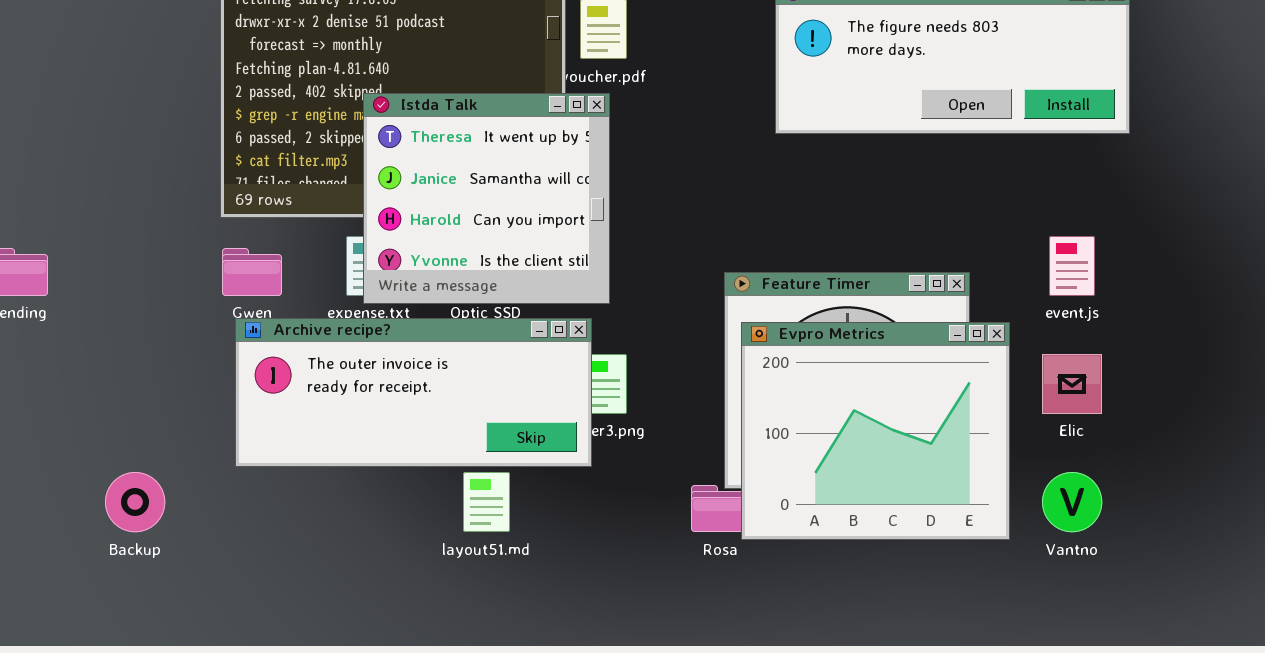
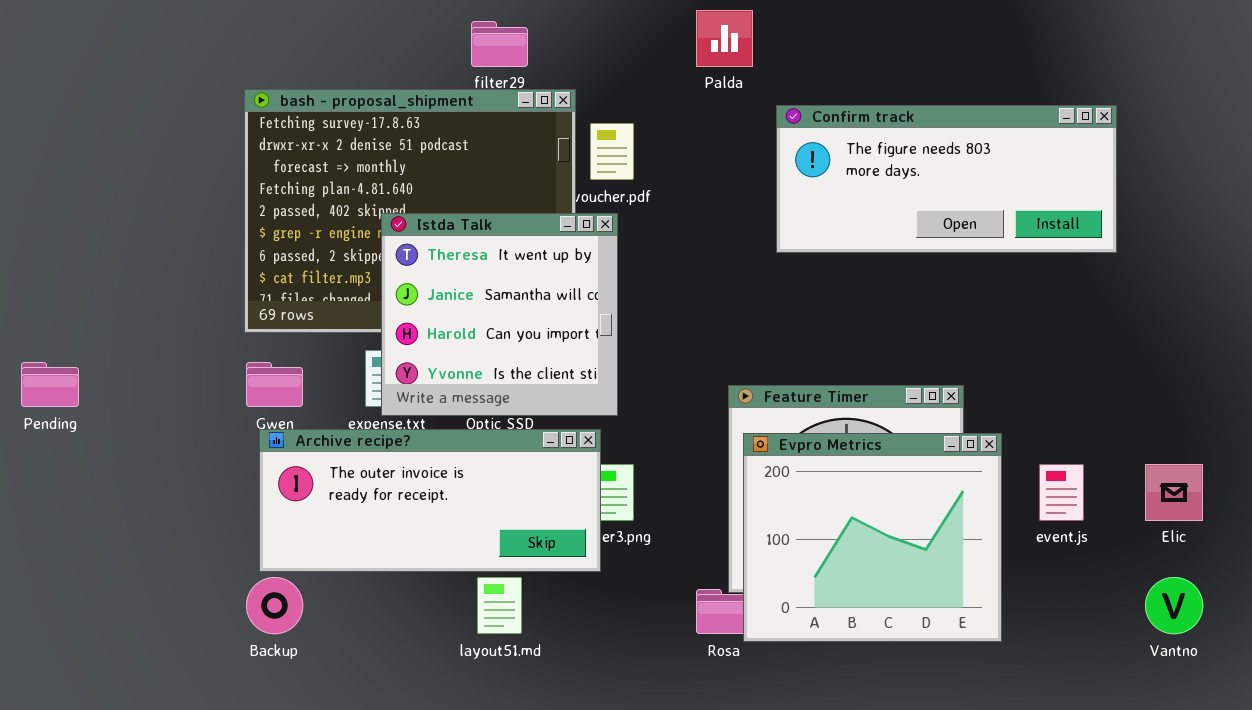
event.js: [1049,236,1095,296] -> [1039,464,1084,521], moved
Elic: [1042,354,1102,414] -> [1145,464,1203,521], moved
Backup: [105,472,165,532] -> [246,577,303,634], moved
Vantno: [1042,472,1102,532] -> [1145,577,1203,634], moved

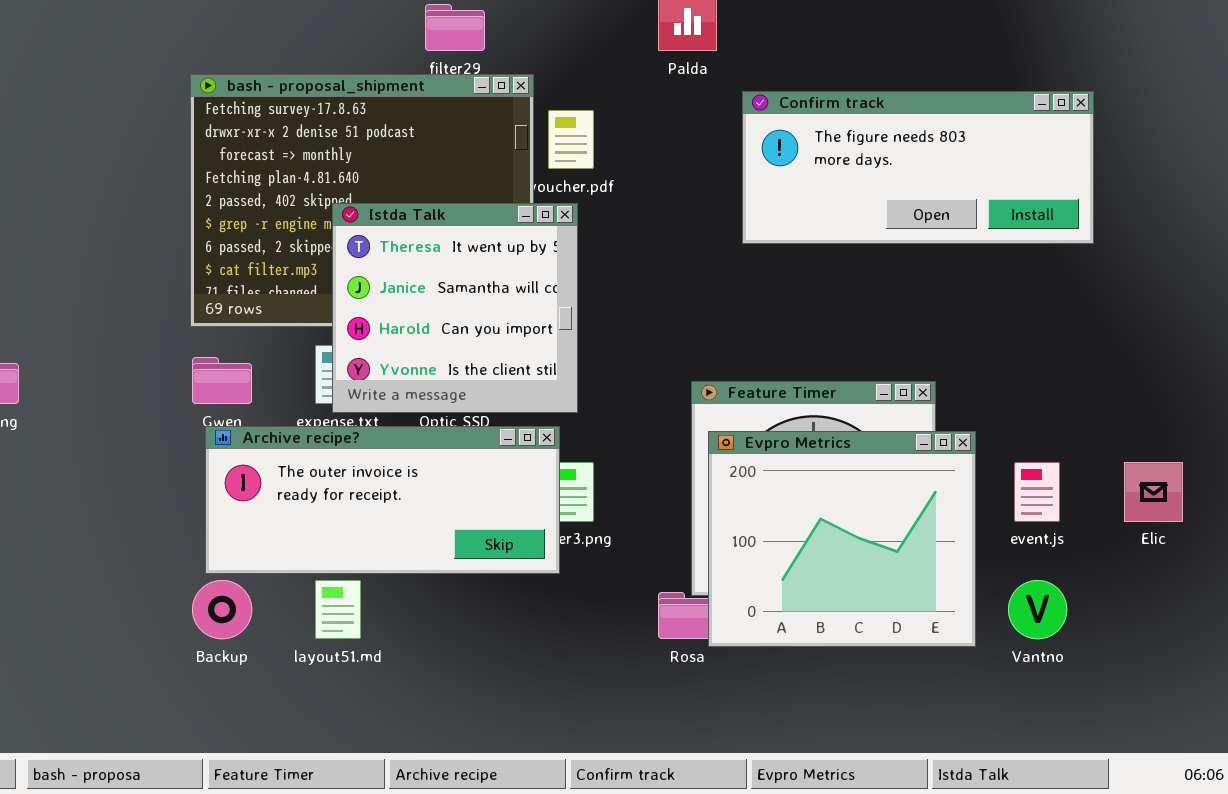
layout51.md: [477,577,522,634] -> [315,580,361,639], moved
Vantno: [1145,577,1203,634] -> [1008,580,1067,639], moved

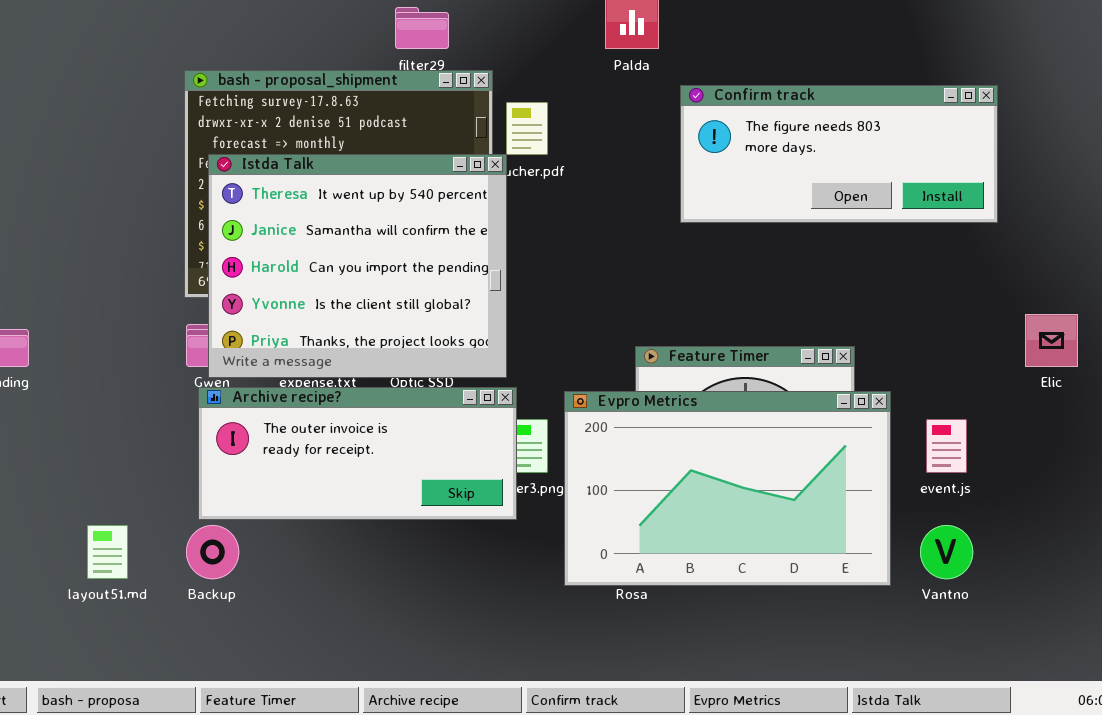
Istda Talk: [332,203,578,413] -> [208,154,507,378], moved, resized
Evpro Metrics: [708,431,976,647] -> [564,391,891,586], resized
Elic: [1124,462,1183,522] -> [1025,314,1078,367], moved
layout51.md: [315,580,361,639] -> [87,525,128,579], moved

